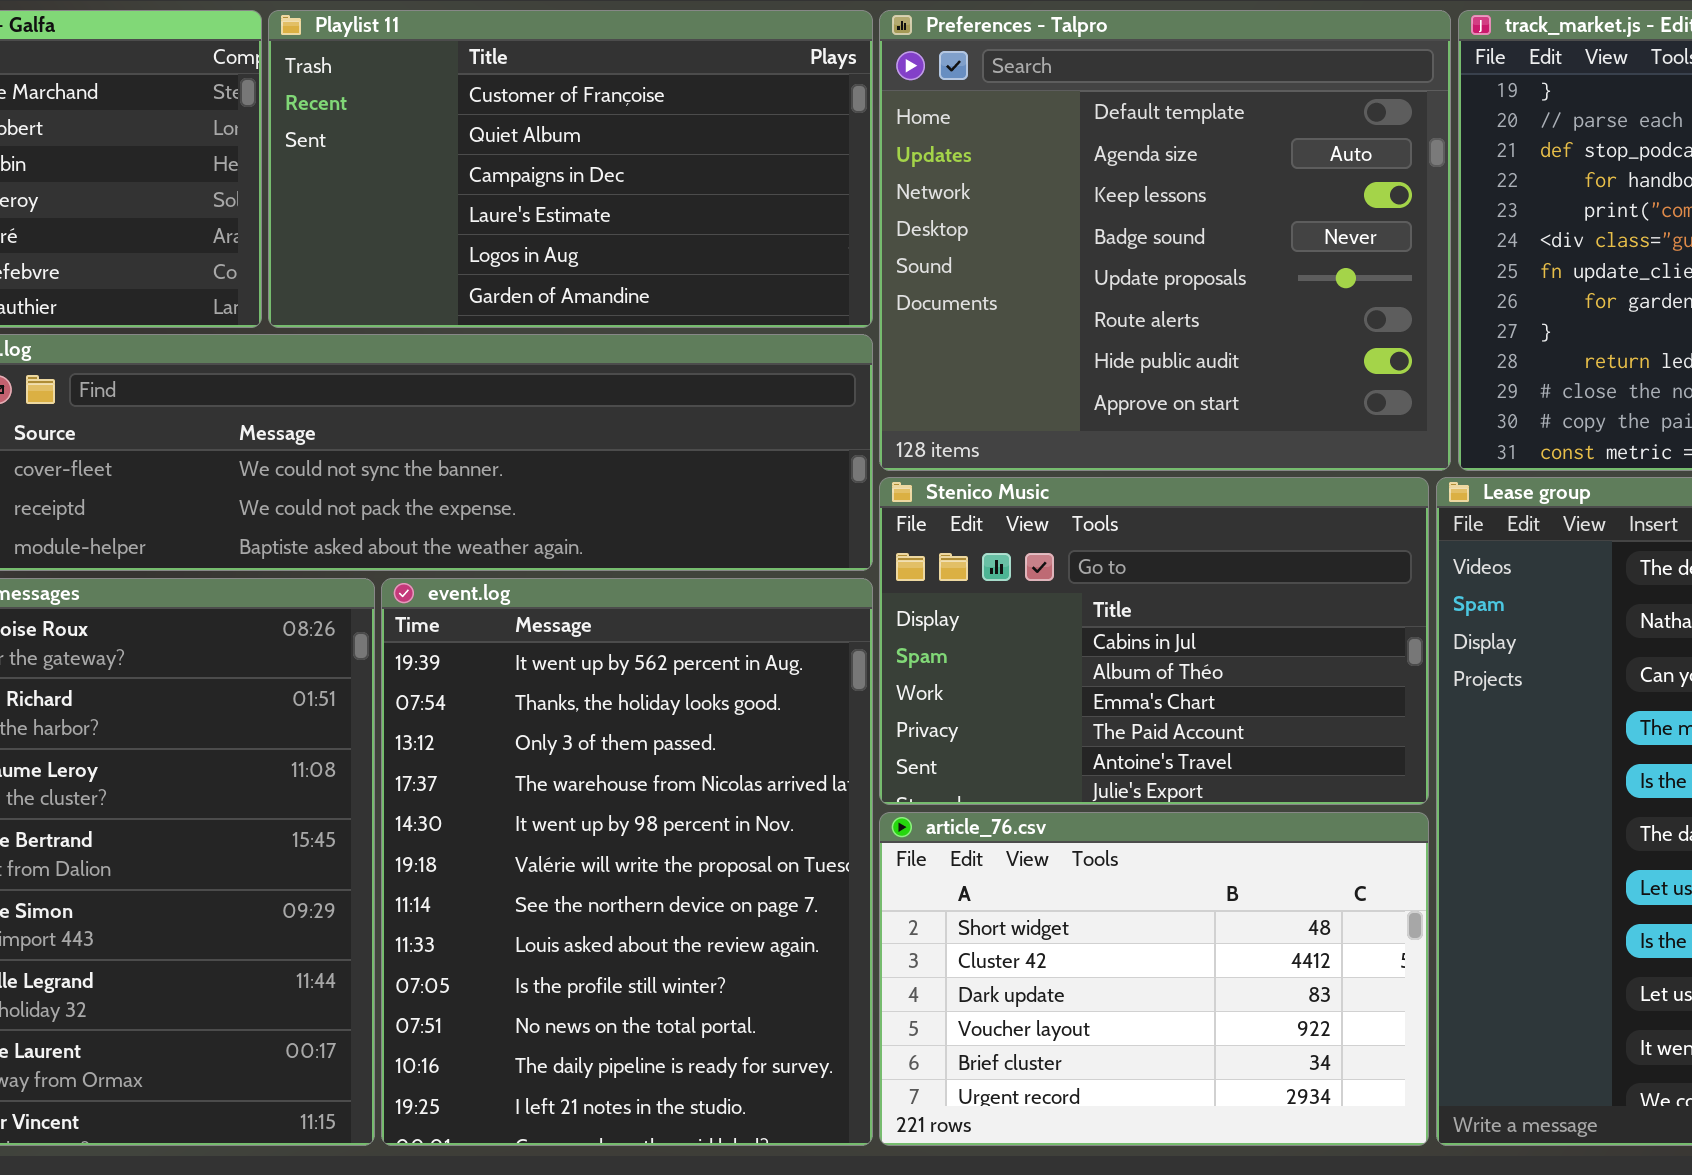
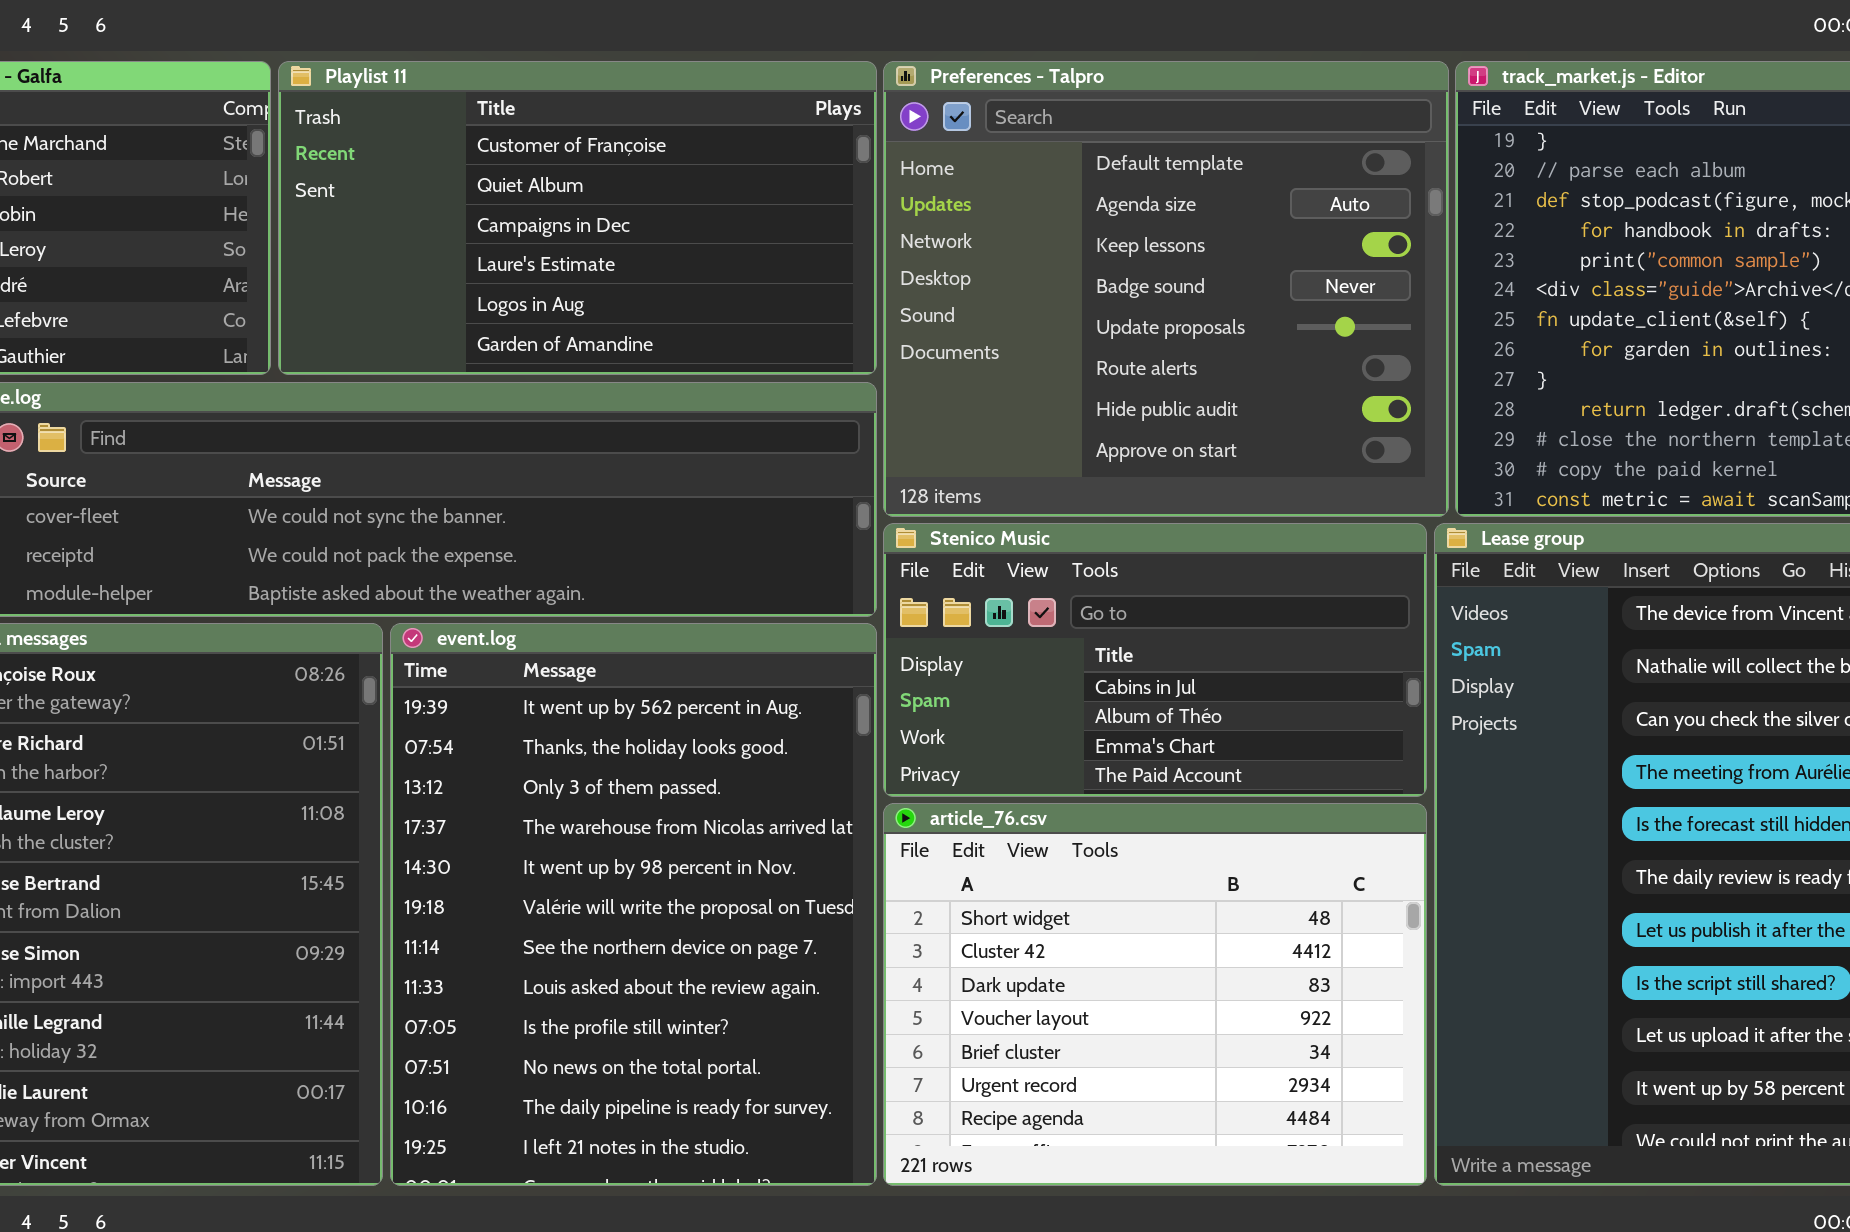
Stenico Music: [879,477,1429,805] -> [883,523,1427,797], resized
article_76.csv: [879,812,1429,1146] -> [883,803,1427,1186], resized

